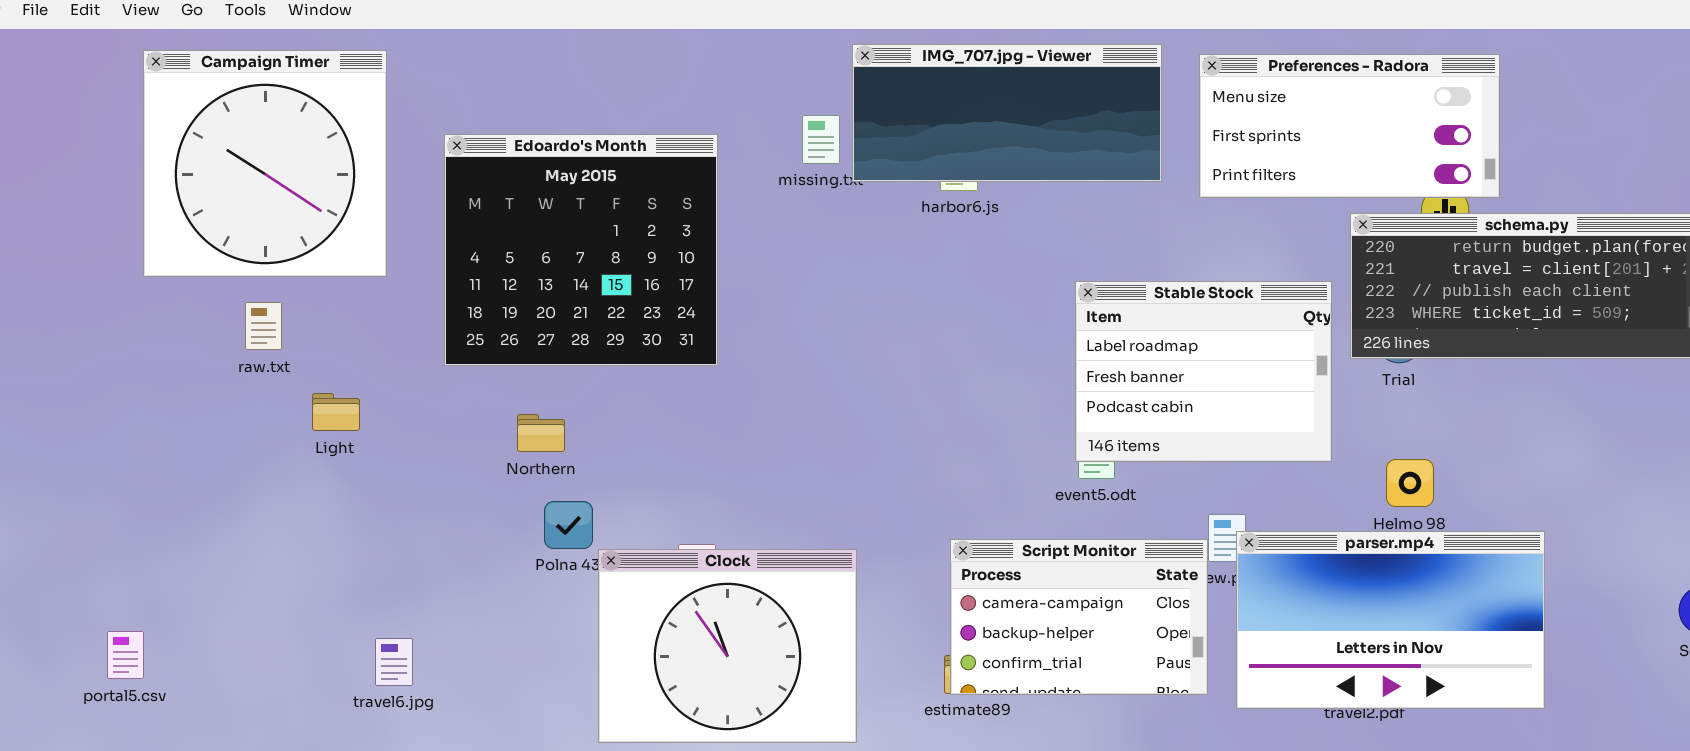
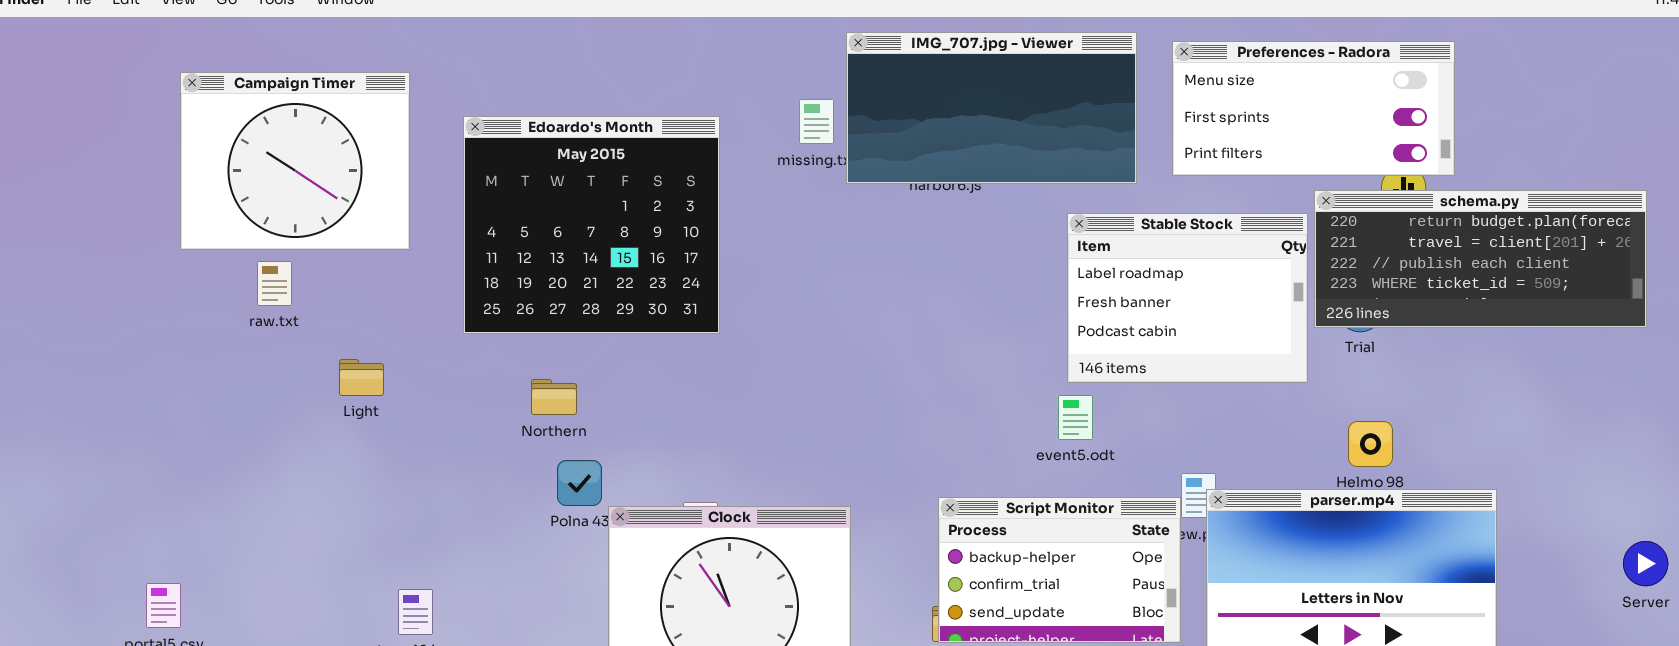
IMG_707.jpg - Viewer: [852,44,1162,182] -> [846,32,1137,184], resized
Campaign Timer: [143,50,387,277] -> [180,72,410,250], resized
Stable Stock: [1075,281,1332,462] -> [1067,213,1308,383], moved
raw.txt: [245,302,282,350] -> [257,261,292,306], moved
Script Monitor: [950,539,1208,695] -> [938,497,1181,643], scrolled down 1 row

